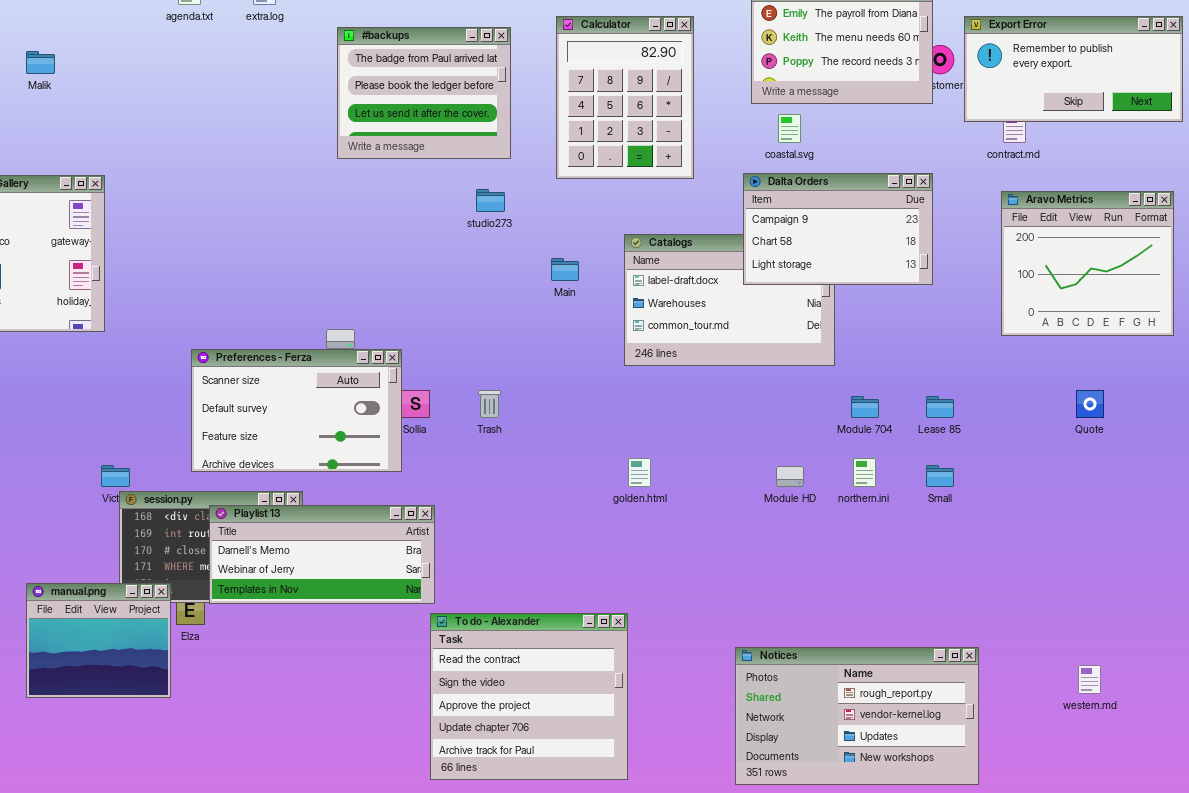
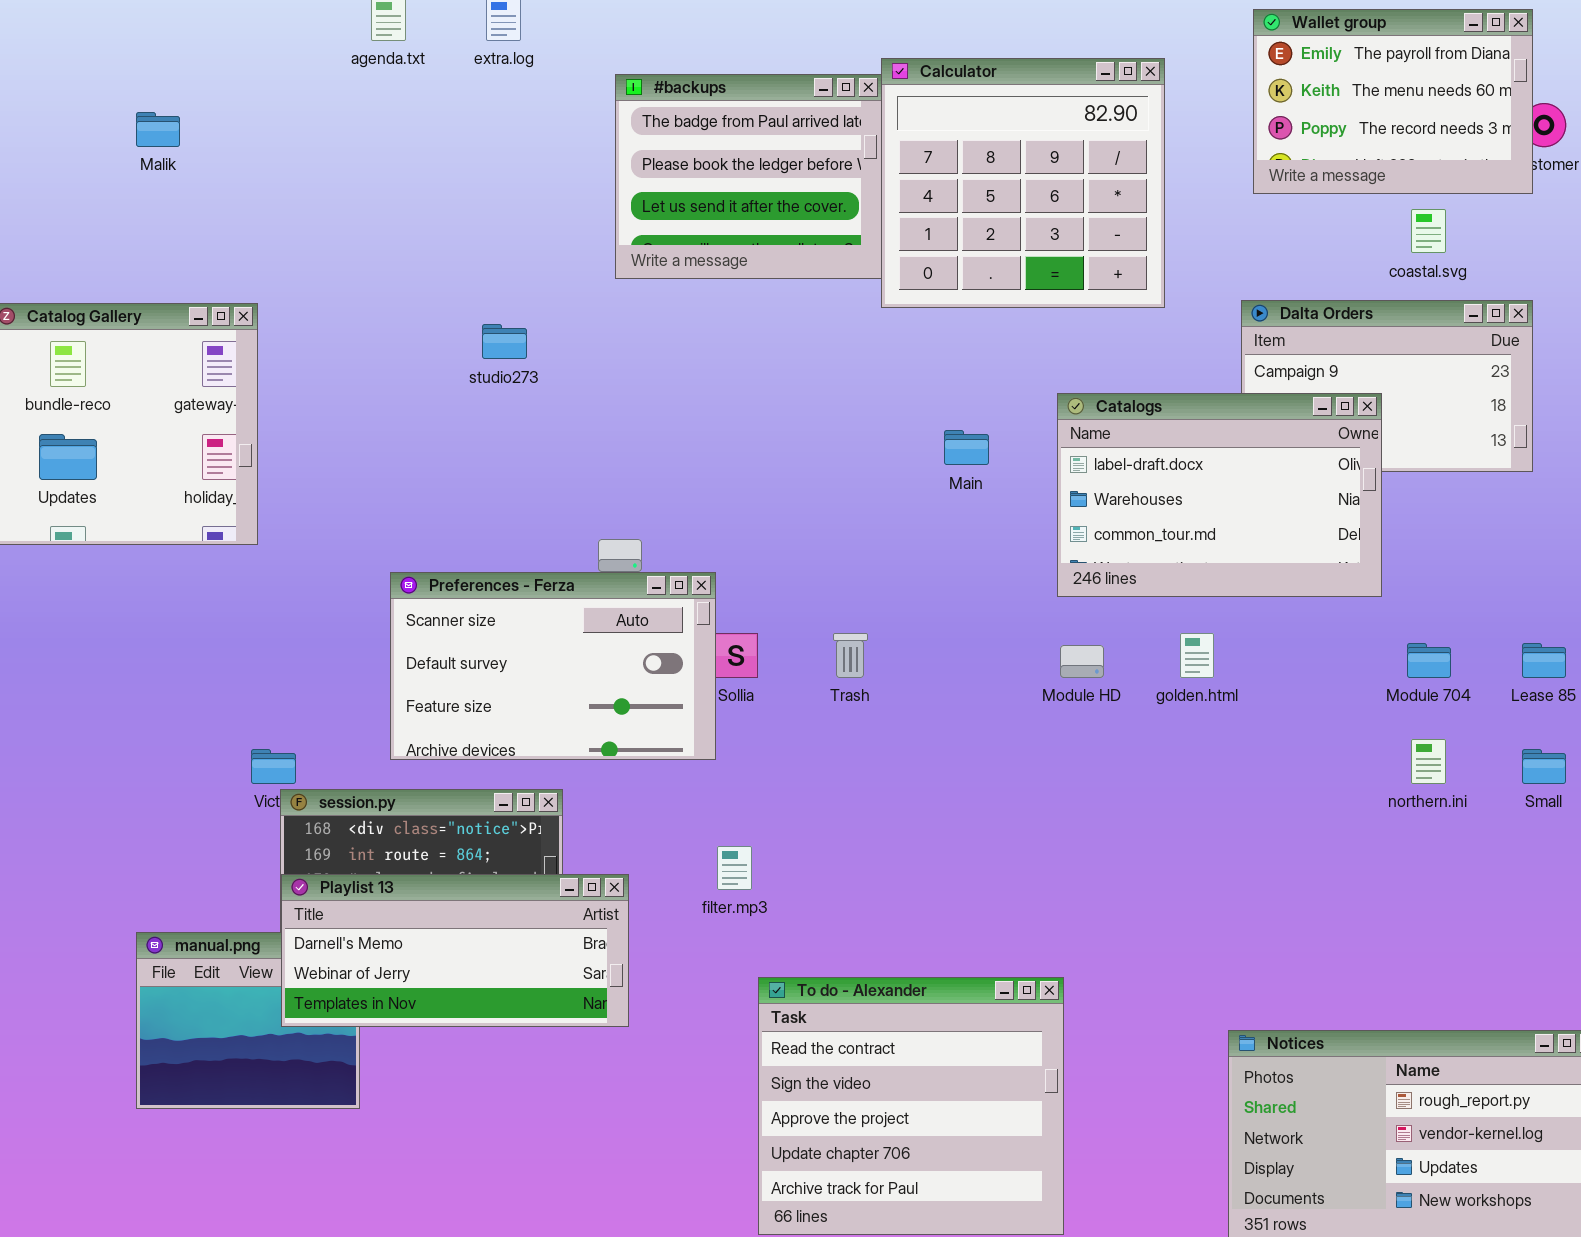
Calculator: [556,16,694,179] -> [881,58,1165,308], resized
coastal.svg: [778,114,801,143] -> [1411,209,1446,253], moved
studio273: [476,189,505,212] -> [482,324,527,359], moved
Catalogs: [624,234,835,366] -> [1057,393,1382,597], raised
golden.html: [628,458,651,487] -> [1180,633,1214,678], moved
Module HD: [776,466,804,487] -> [1060,645,1104,678], moved
Playlist 13: [209,505,435,604] -> [281,874,629,1027], moved

